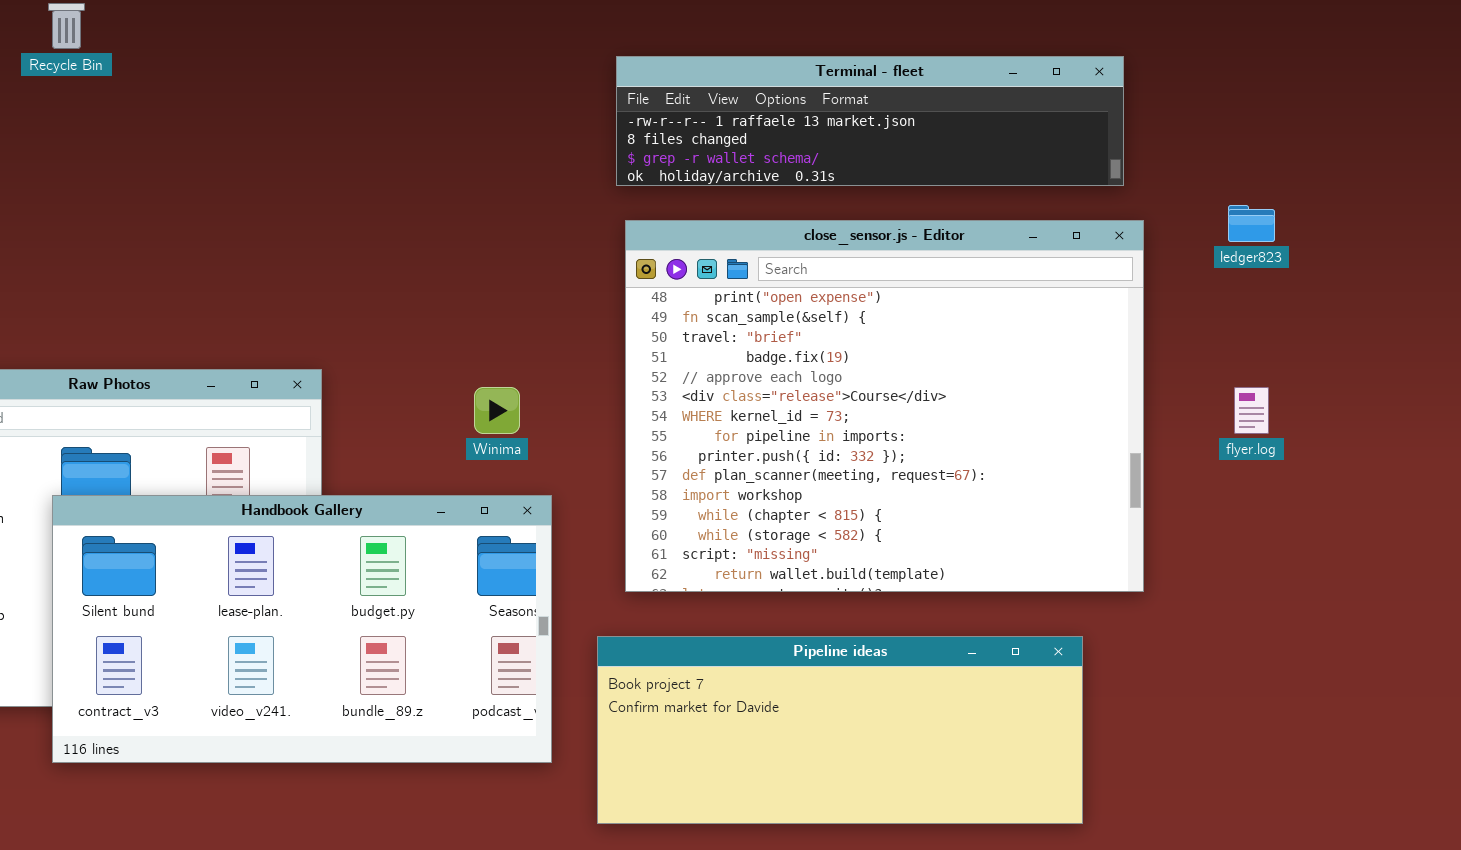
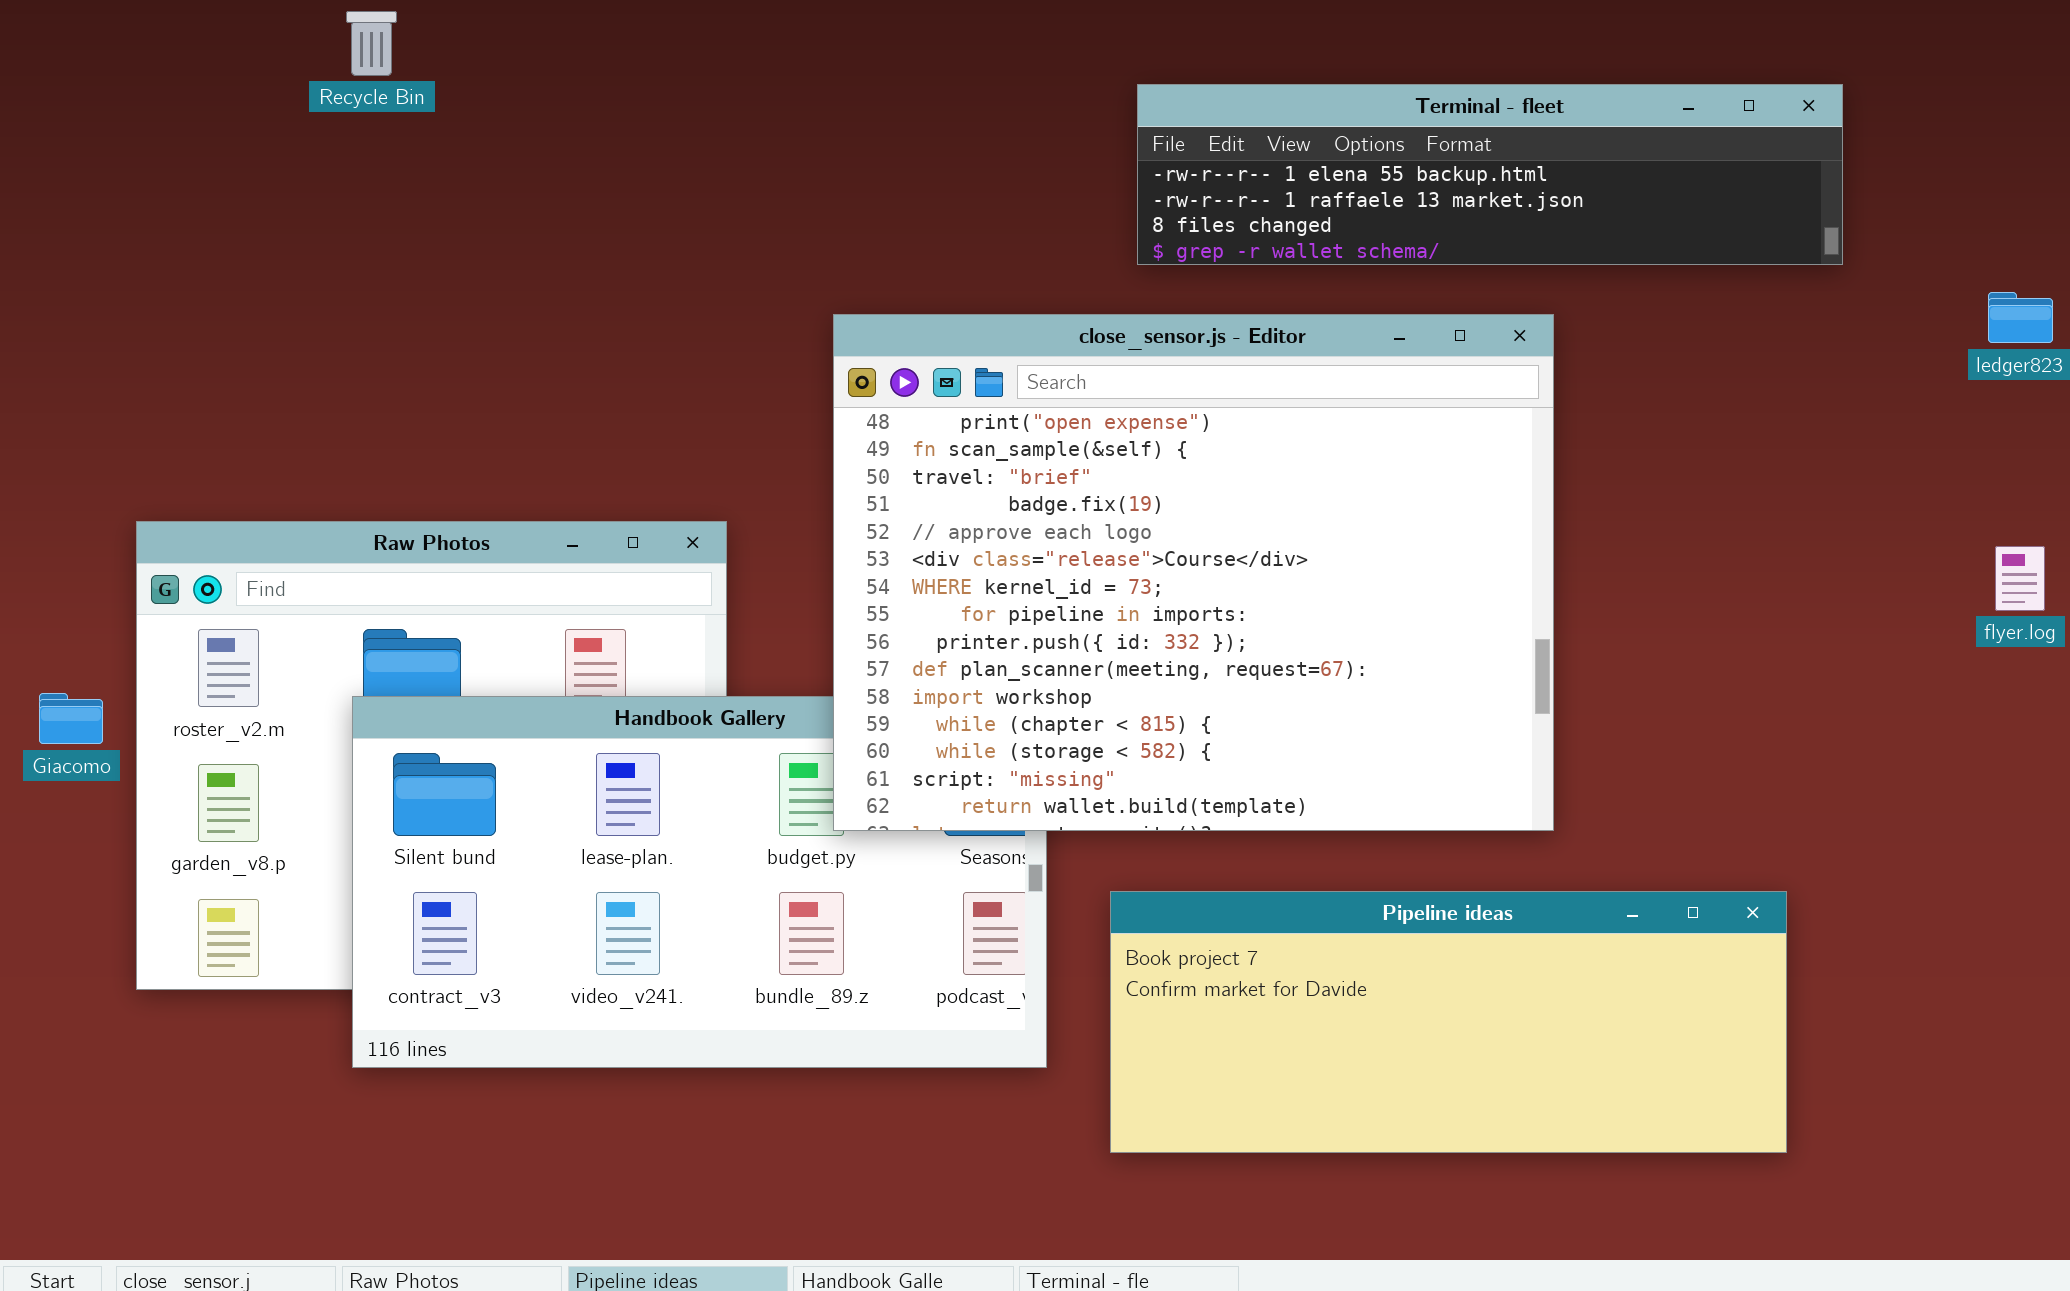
Terminal - fleet: [616,56,1124,186] -> [1137,84,1843,265], scrolled up 1 row
close_sensor.js - Editor: [625,220,1144,592] -> [833,314,1554,831], moved

